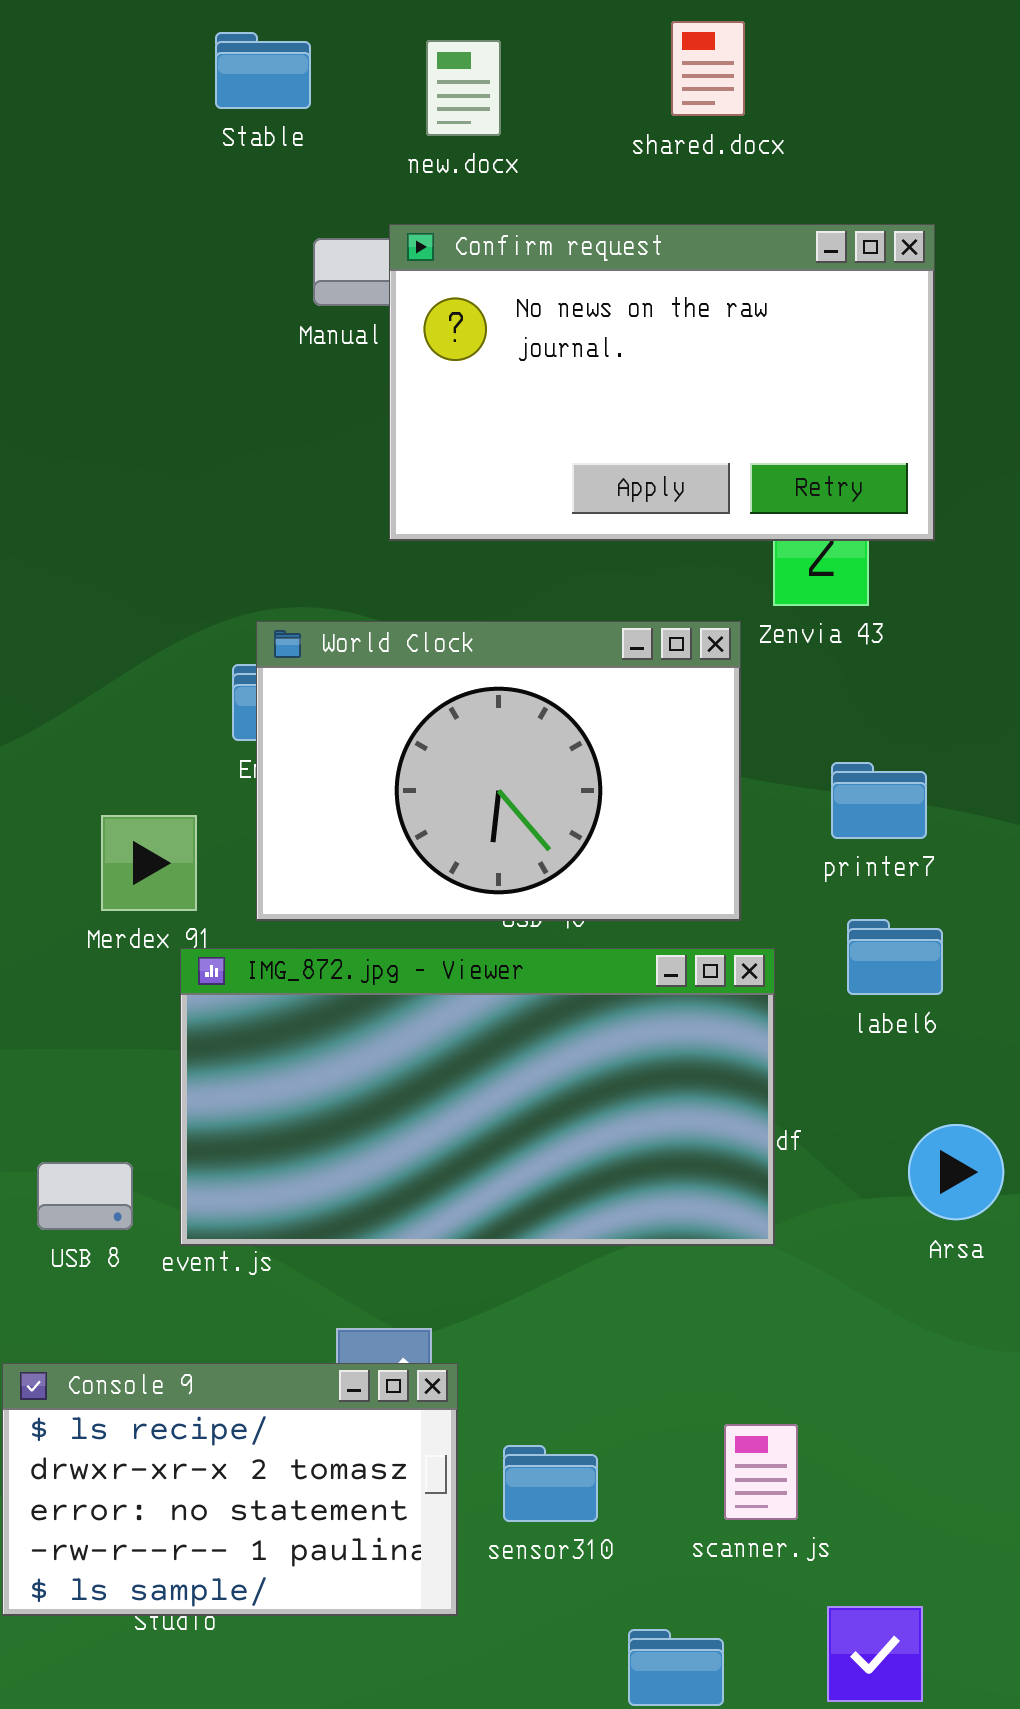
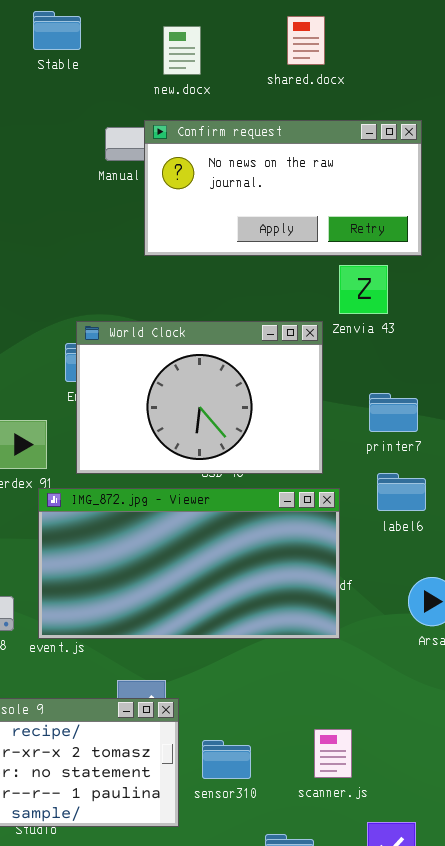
Stable: [215,32,311,109] -> [33,11,81,50], moved
Confirm request: [389,224,935,541] -> [144,120,422,256], resized

